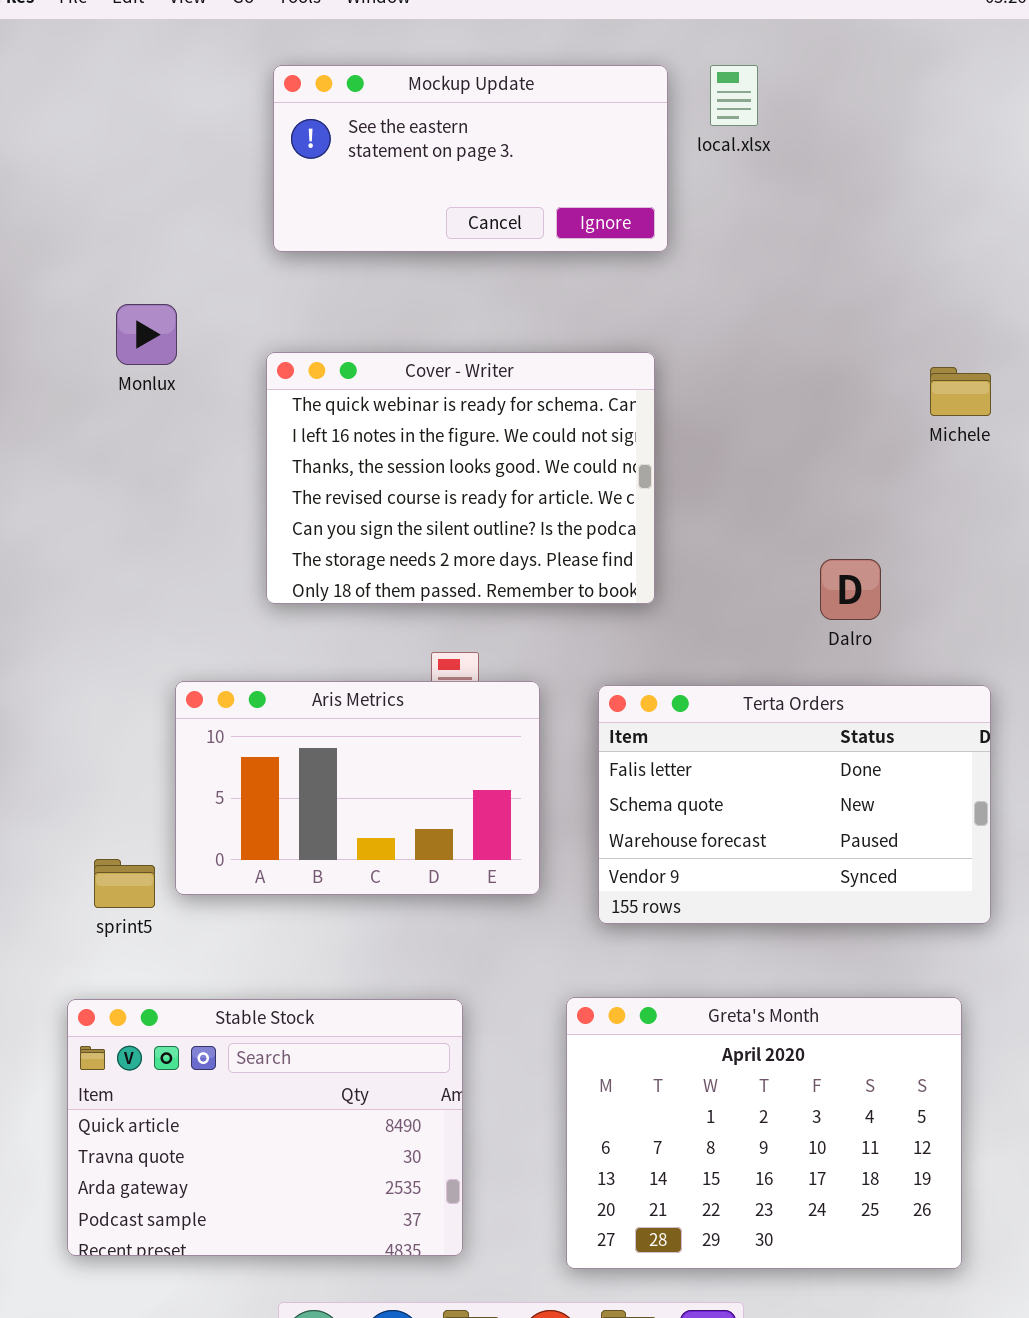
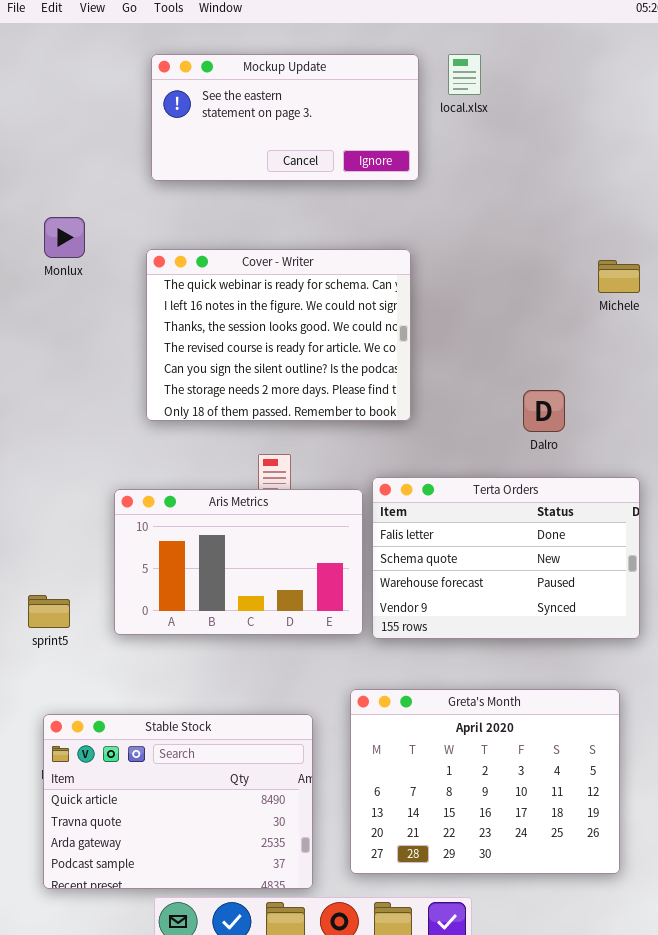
Aris Metrics: [175,681,540,895] -> [114,489,363,635], moved
Stable Stock: [67,999,463,1256] -> [43,714,313,889], moved

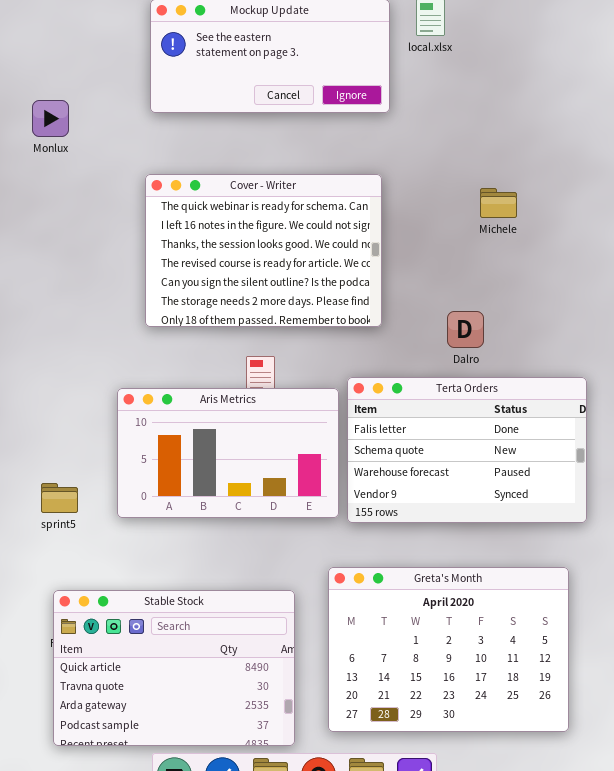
Monlux: [44,217,85,258] -> [32,100,69,137], moved
Michele: [598,260,640,293] -> [480,188,517,218], moved
Dalro: [523,390,565,432] -> [447,311,484,348], moved

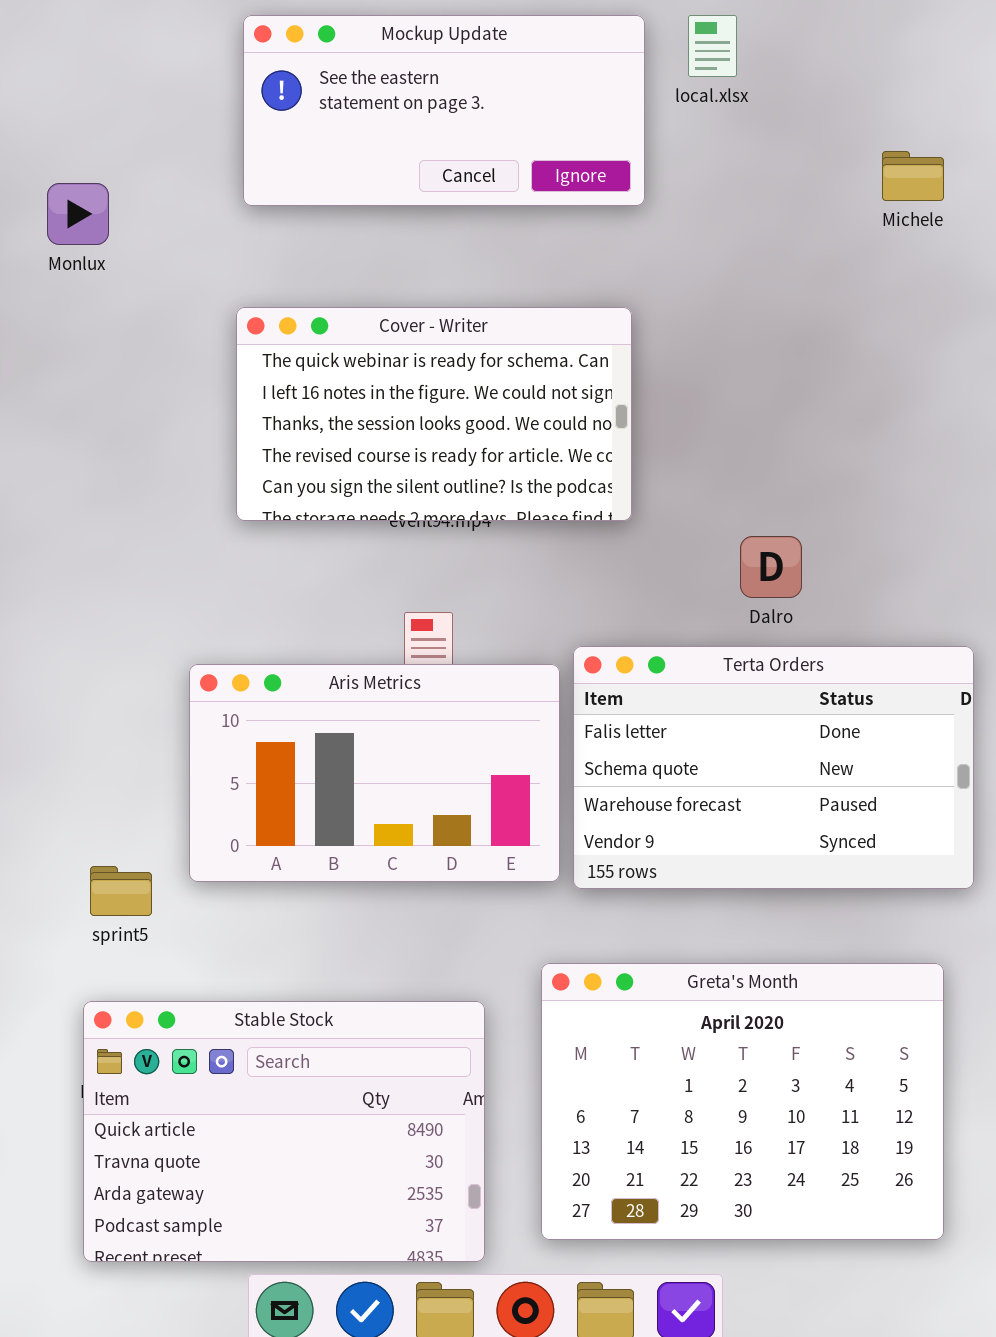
Cover - Writer: [145,174,382,327] -> [236,307,632,521], resized
Michele: [480,188,517,218] -> [882,151,944,201], moved
sprint5: [41,483,78,513] -> [90,866,152,916], moved

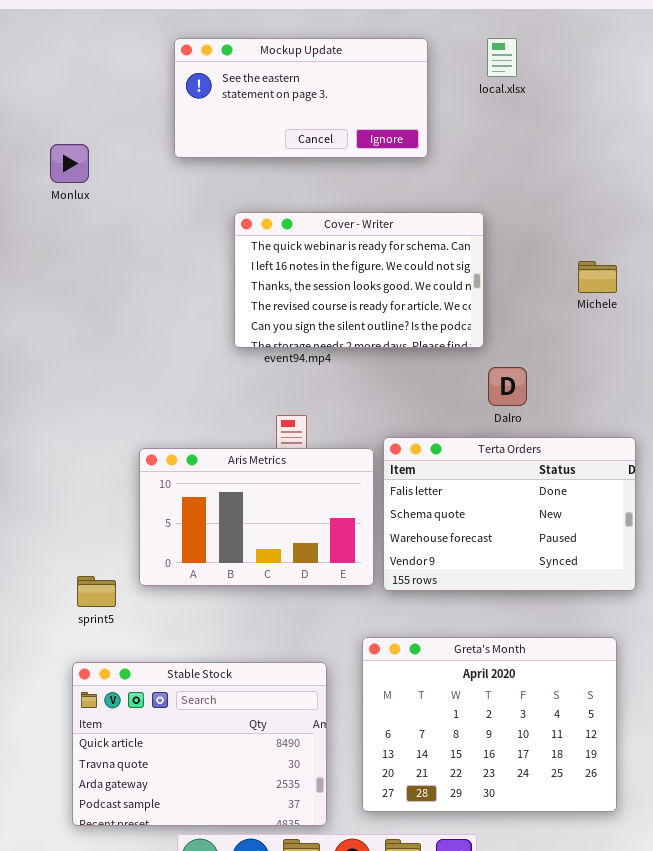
local.xlsx: [688,15,737,77] -> [487,38,517,77], moved
Michele: [882,151,944,201] -> [578,261,617,293], moved
Cover - Writer: [236,307,632,521] -> [234,212,484,348], moved

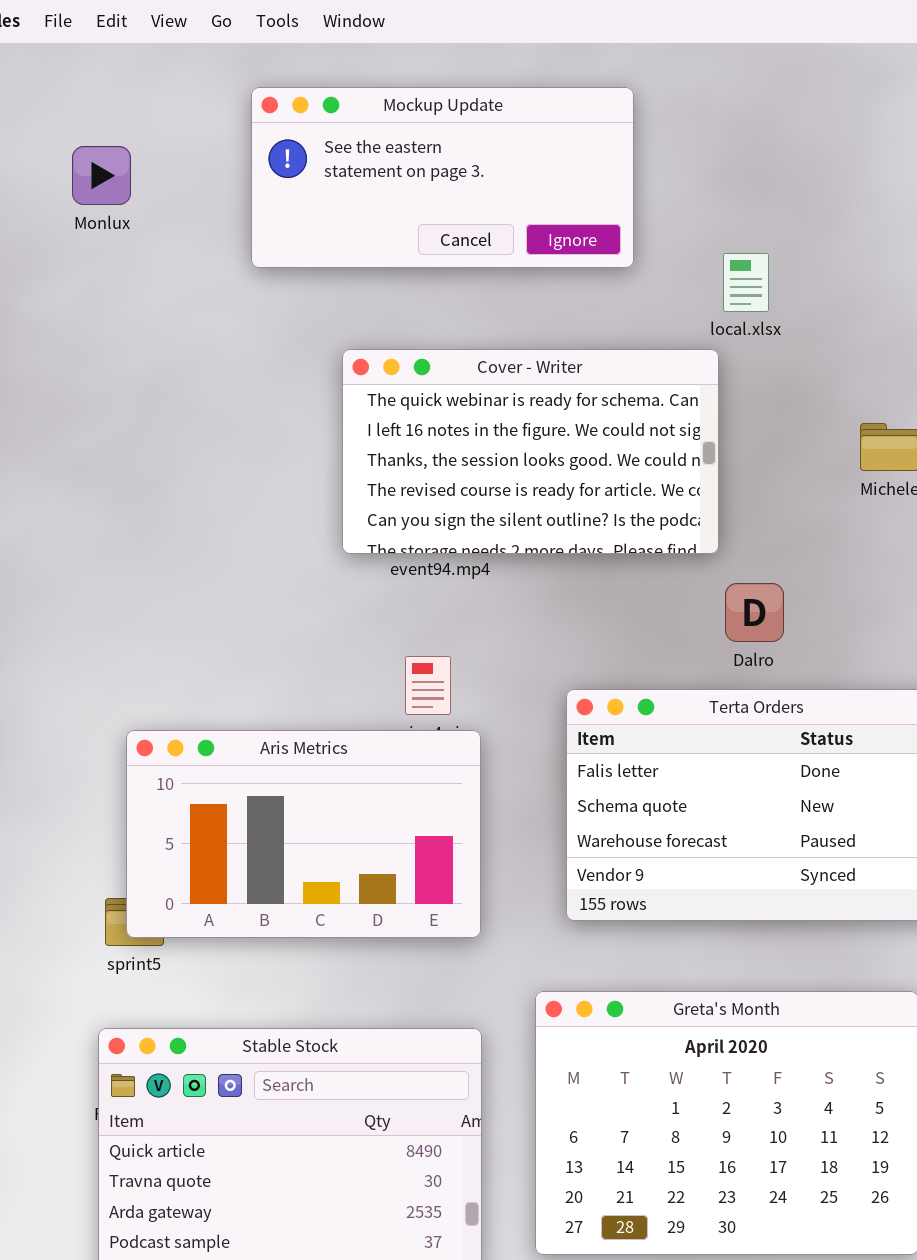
local.xlsx: [487,38,517,77] -> [723,253,769,312], moved
Monlux: [50,144,89,183] -> [72,146,131,205], moved
Aris Metrics: [139,448,374,586] -> [126,730,481,938], moved

